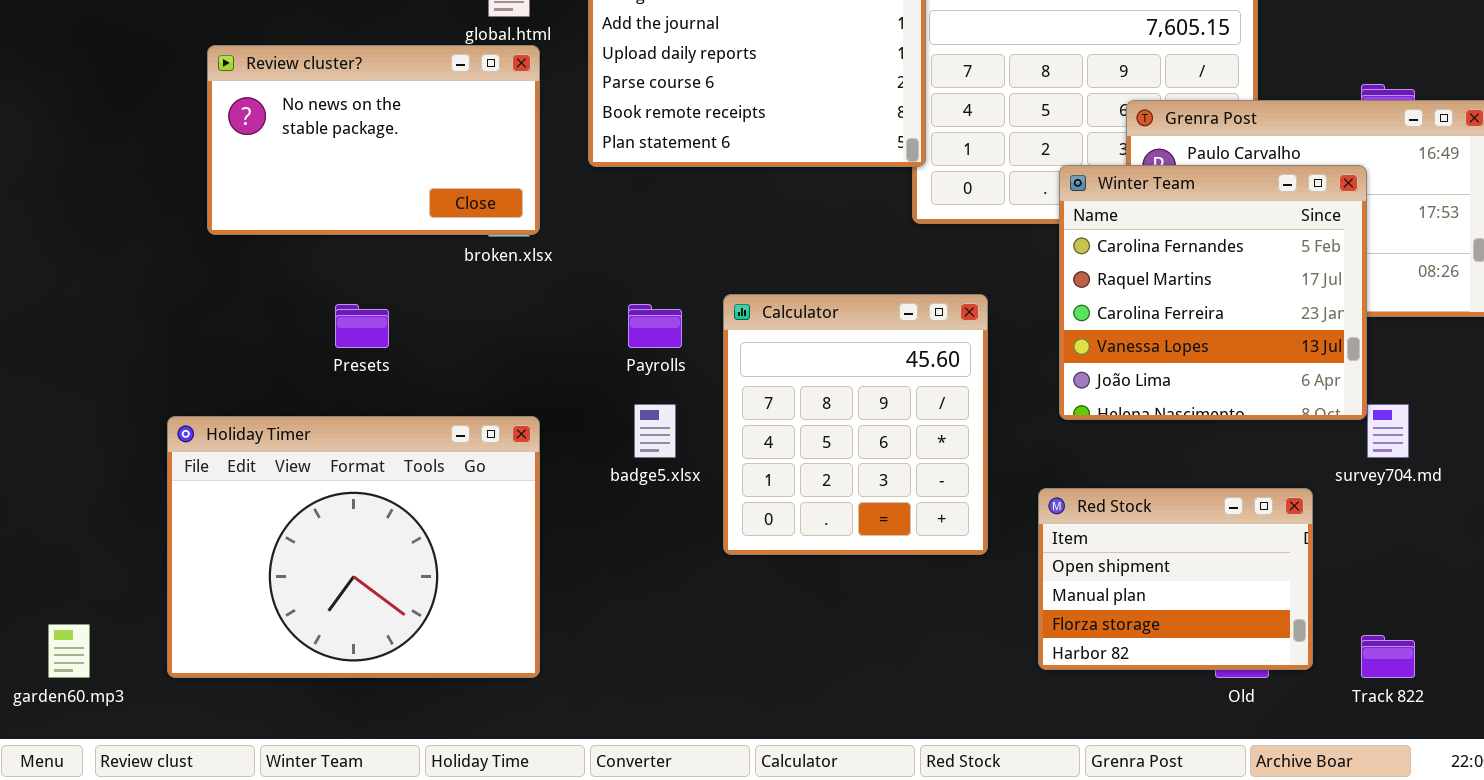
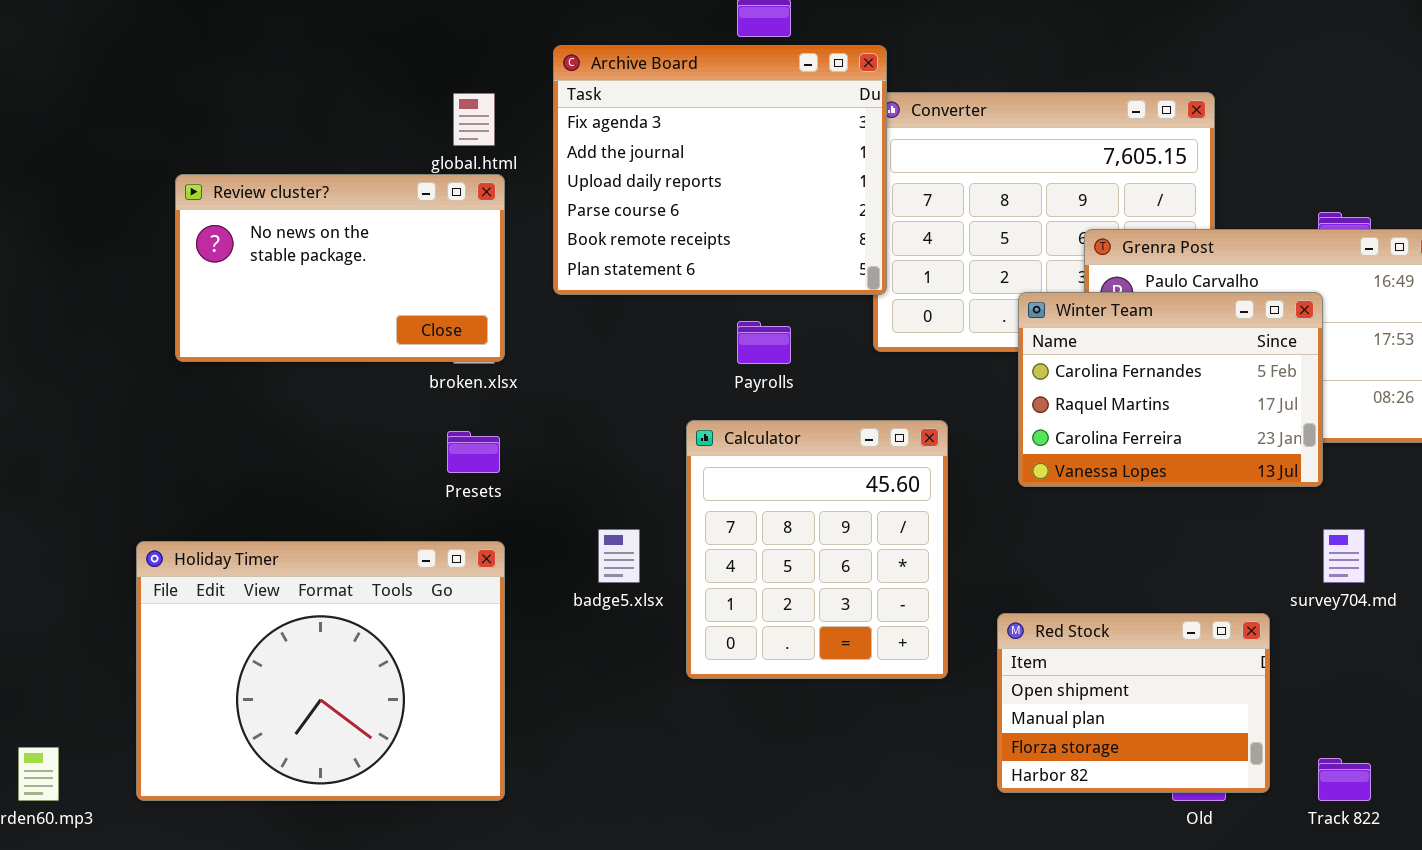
Winter Team: [1059,165,1367,420] -> [1018,292,1323,487], resized
Presets: [335,304,389,348] -> [447,431,500,473], moved
Payrolls: [628,304,682,348] -> [737,321,791,364], moved

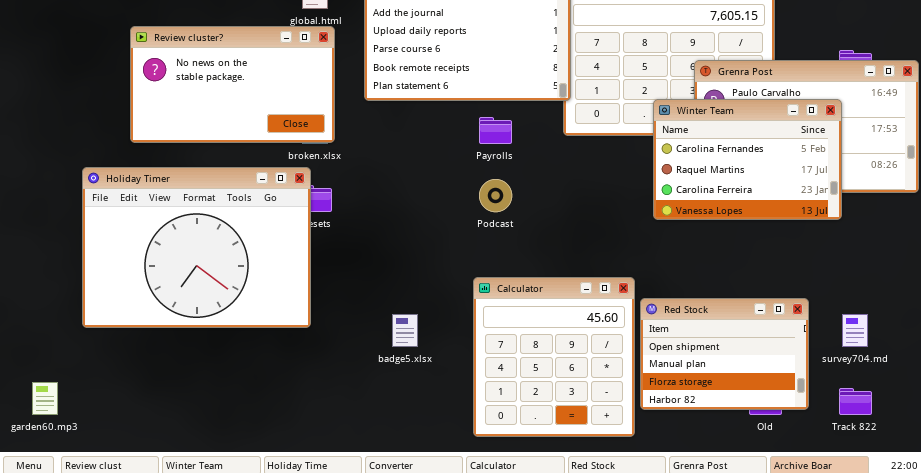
Calculator: [686,420,948,679] -> [473,277,635,437], moved
badge5.xlsx: [598,529,640,583] -> [392,314,418,347], moved
survey704.md: [1323,529,1365,583] -> [842,314,868,347], moved
Holiday Timer: [136,541,505,801] -> [82,167,311,328], moved

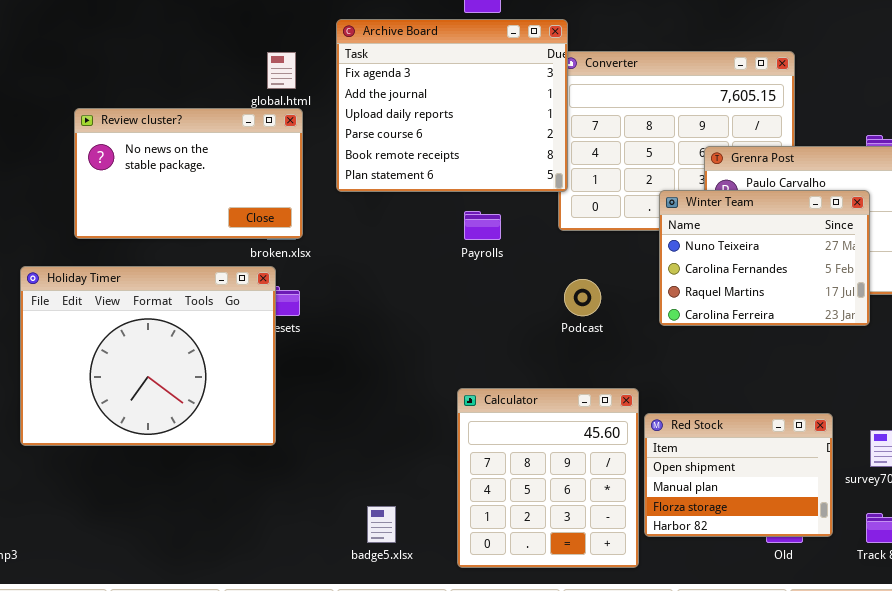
Winter Team: [653,99,842,220] -> [659,190,870,326], scrolled up 1 row
Podcast: [479,179,512,212] -> [564,279,601,316], moved
badge5.xlsx: [392,314,418,347] -> [367,506,396,543], moved

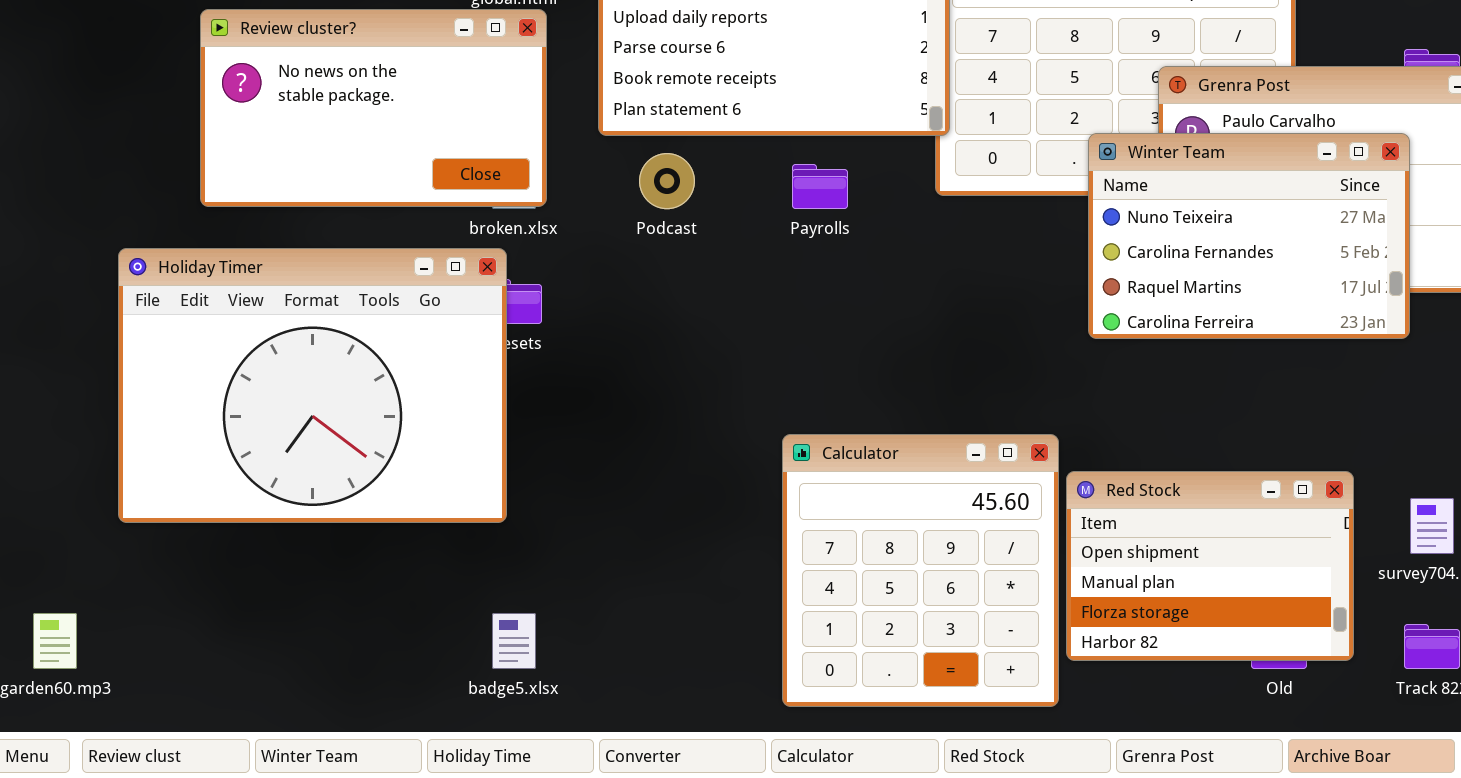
Podcast: [564,279,601,316] -> [639,153,695,209], moved
badge5.xlsx: [367,506,396,543] -> [492,613,536,669], moved

